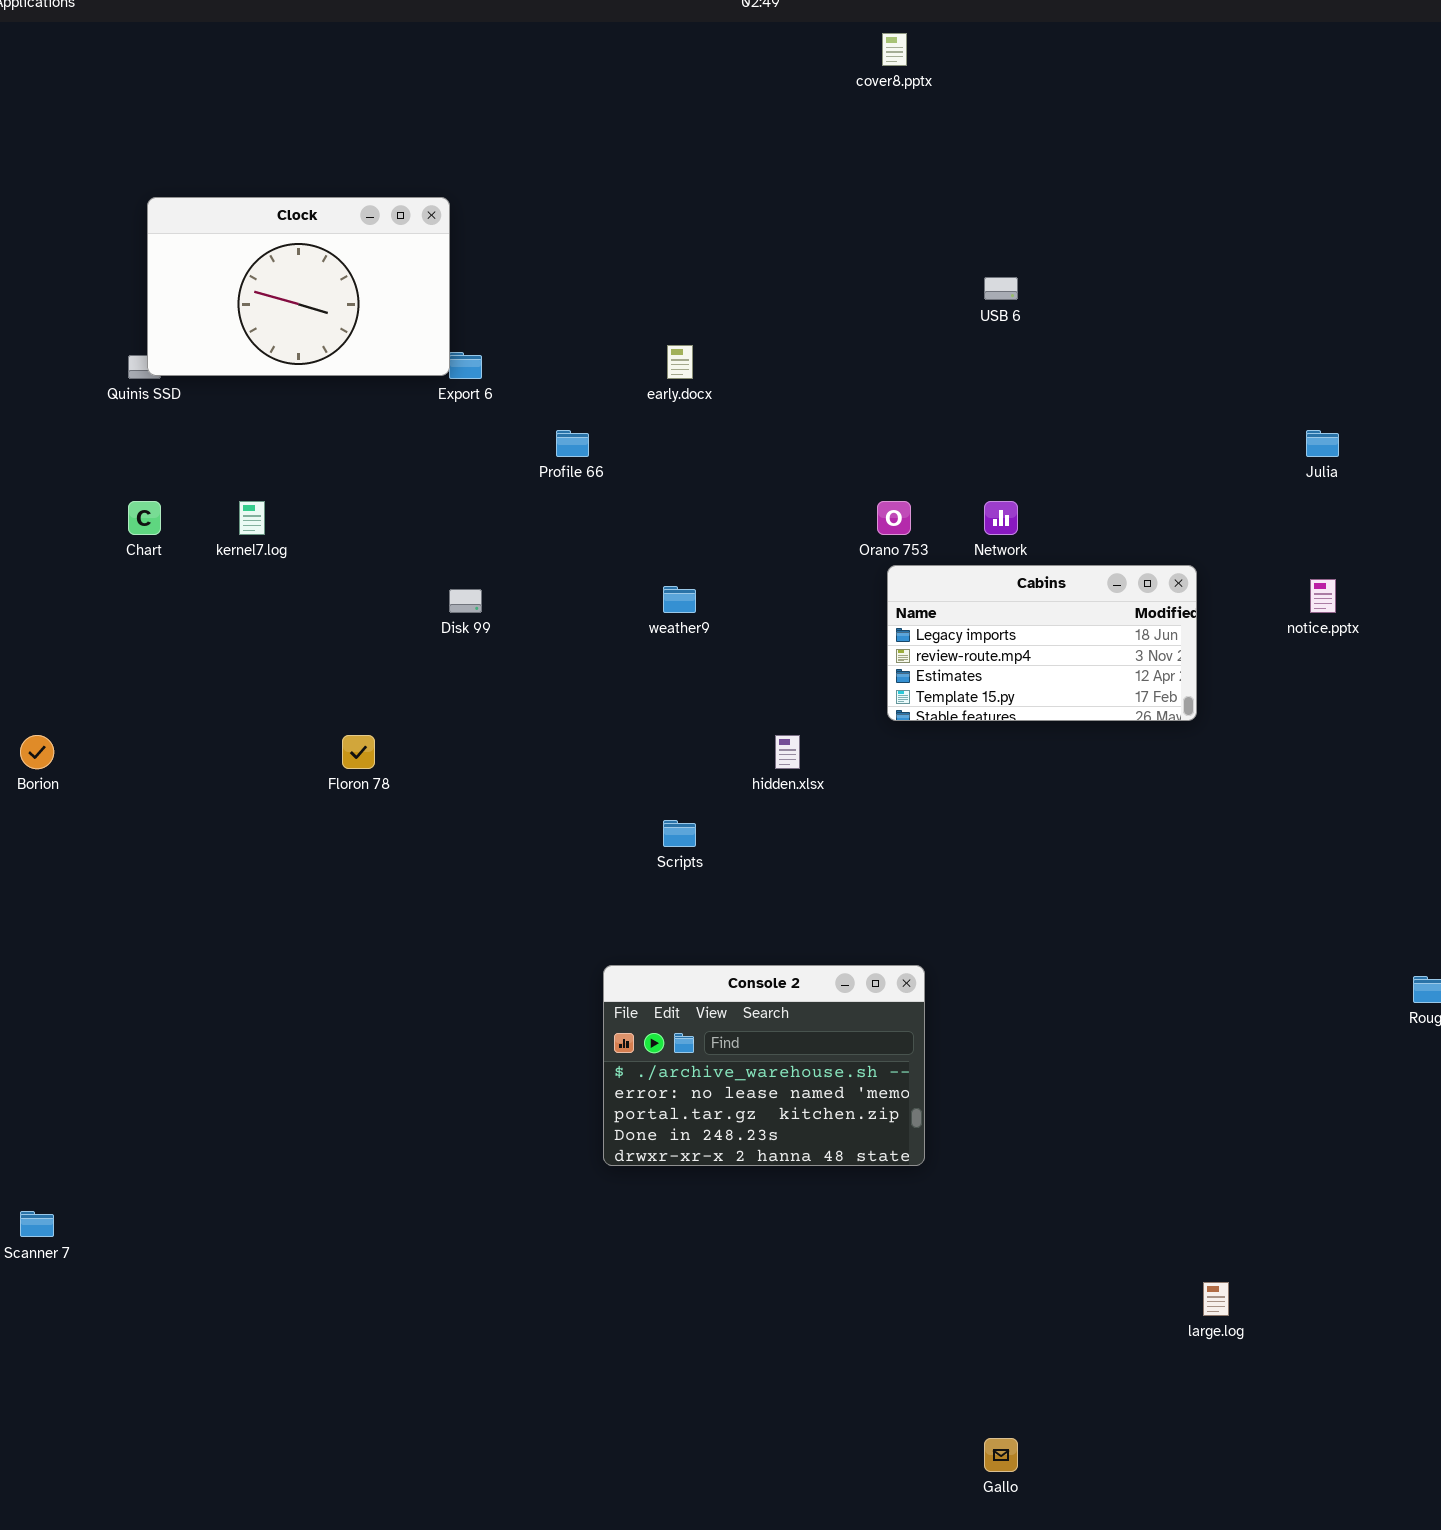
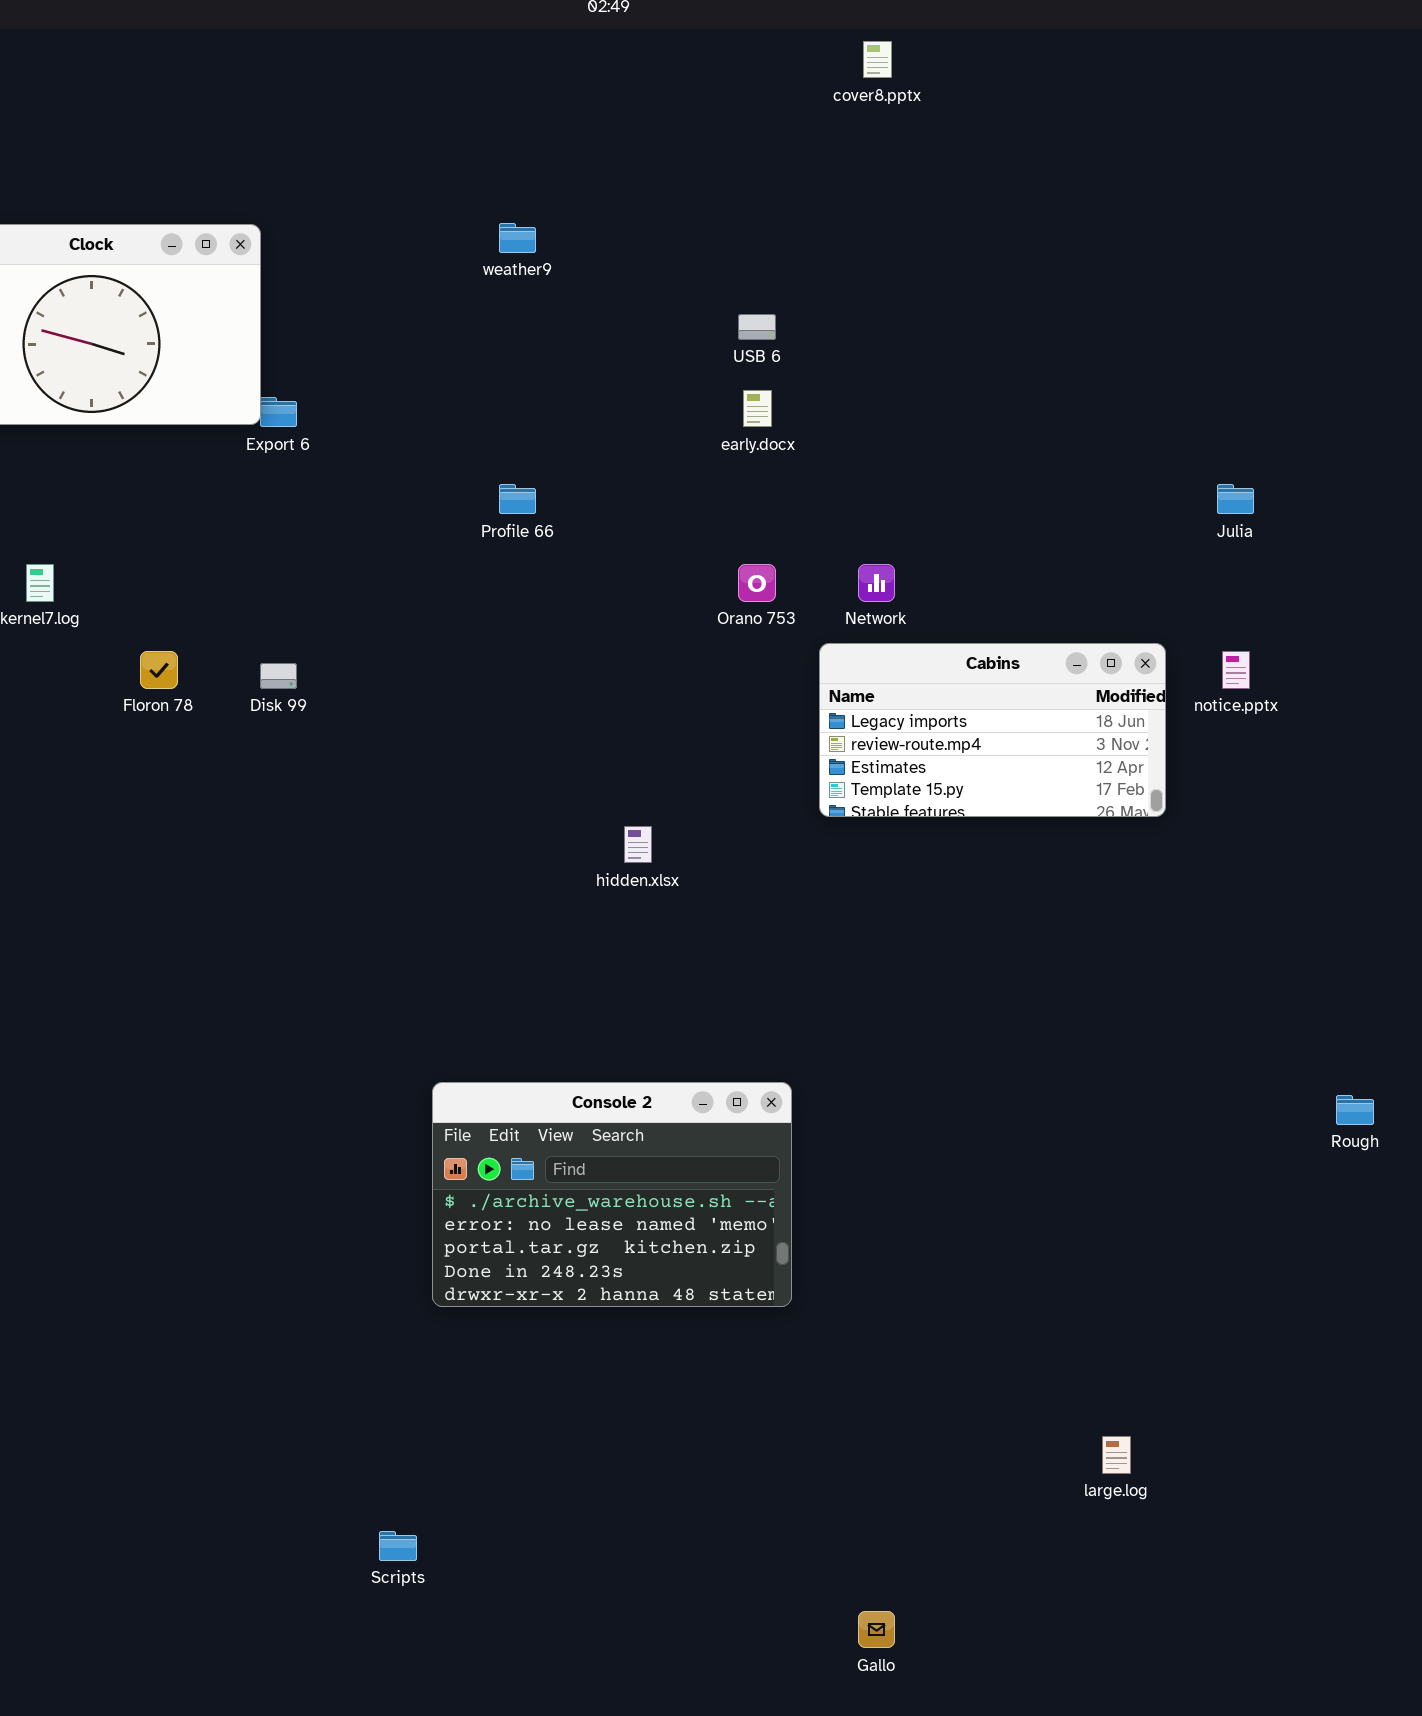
cover8.pptx: [882,33,907,66] -> [863,41,892,78], moved
USB 6: [984,277,1018,300] -> [738,314,776,340], moved
early.docx: [667,345,693,379] -> [743,390,772,427], moved
Profile 66: [556,430,589,457] -> [499,484,536,514], moved
Cabins: [887,565,1197,721] -> [819,643,1166,817], moved
weather9: [663,586,696,613] -> [499,223,536,253], moved
Floron 78: [342,735,375,769] -> [140,651,178,689], moved
Scripts: [663,820,696,847] -> [379,1531,417,1561], moved

